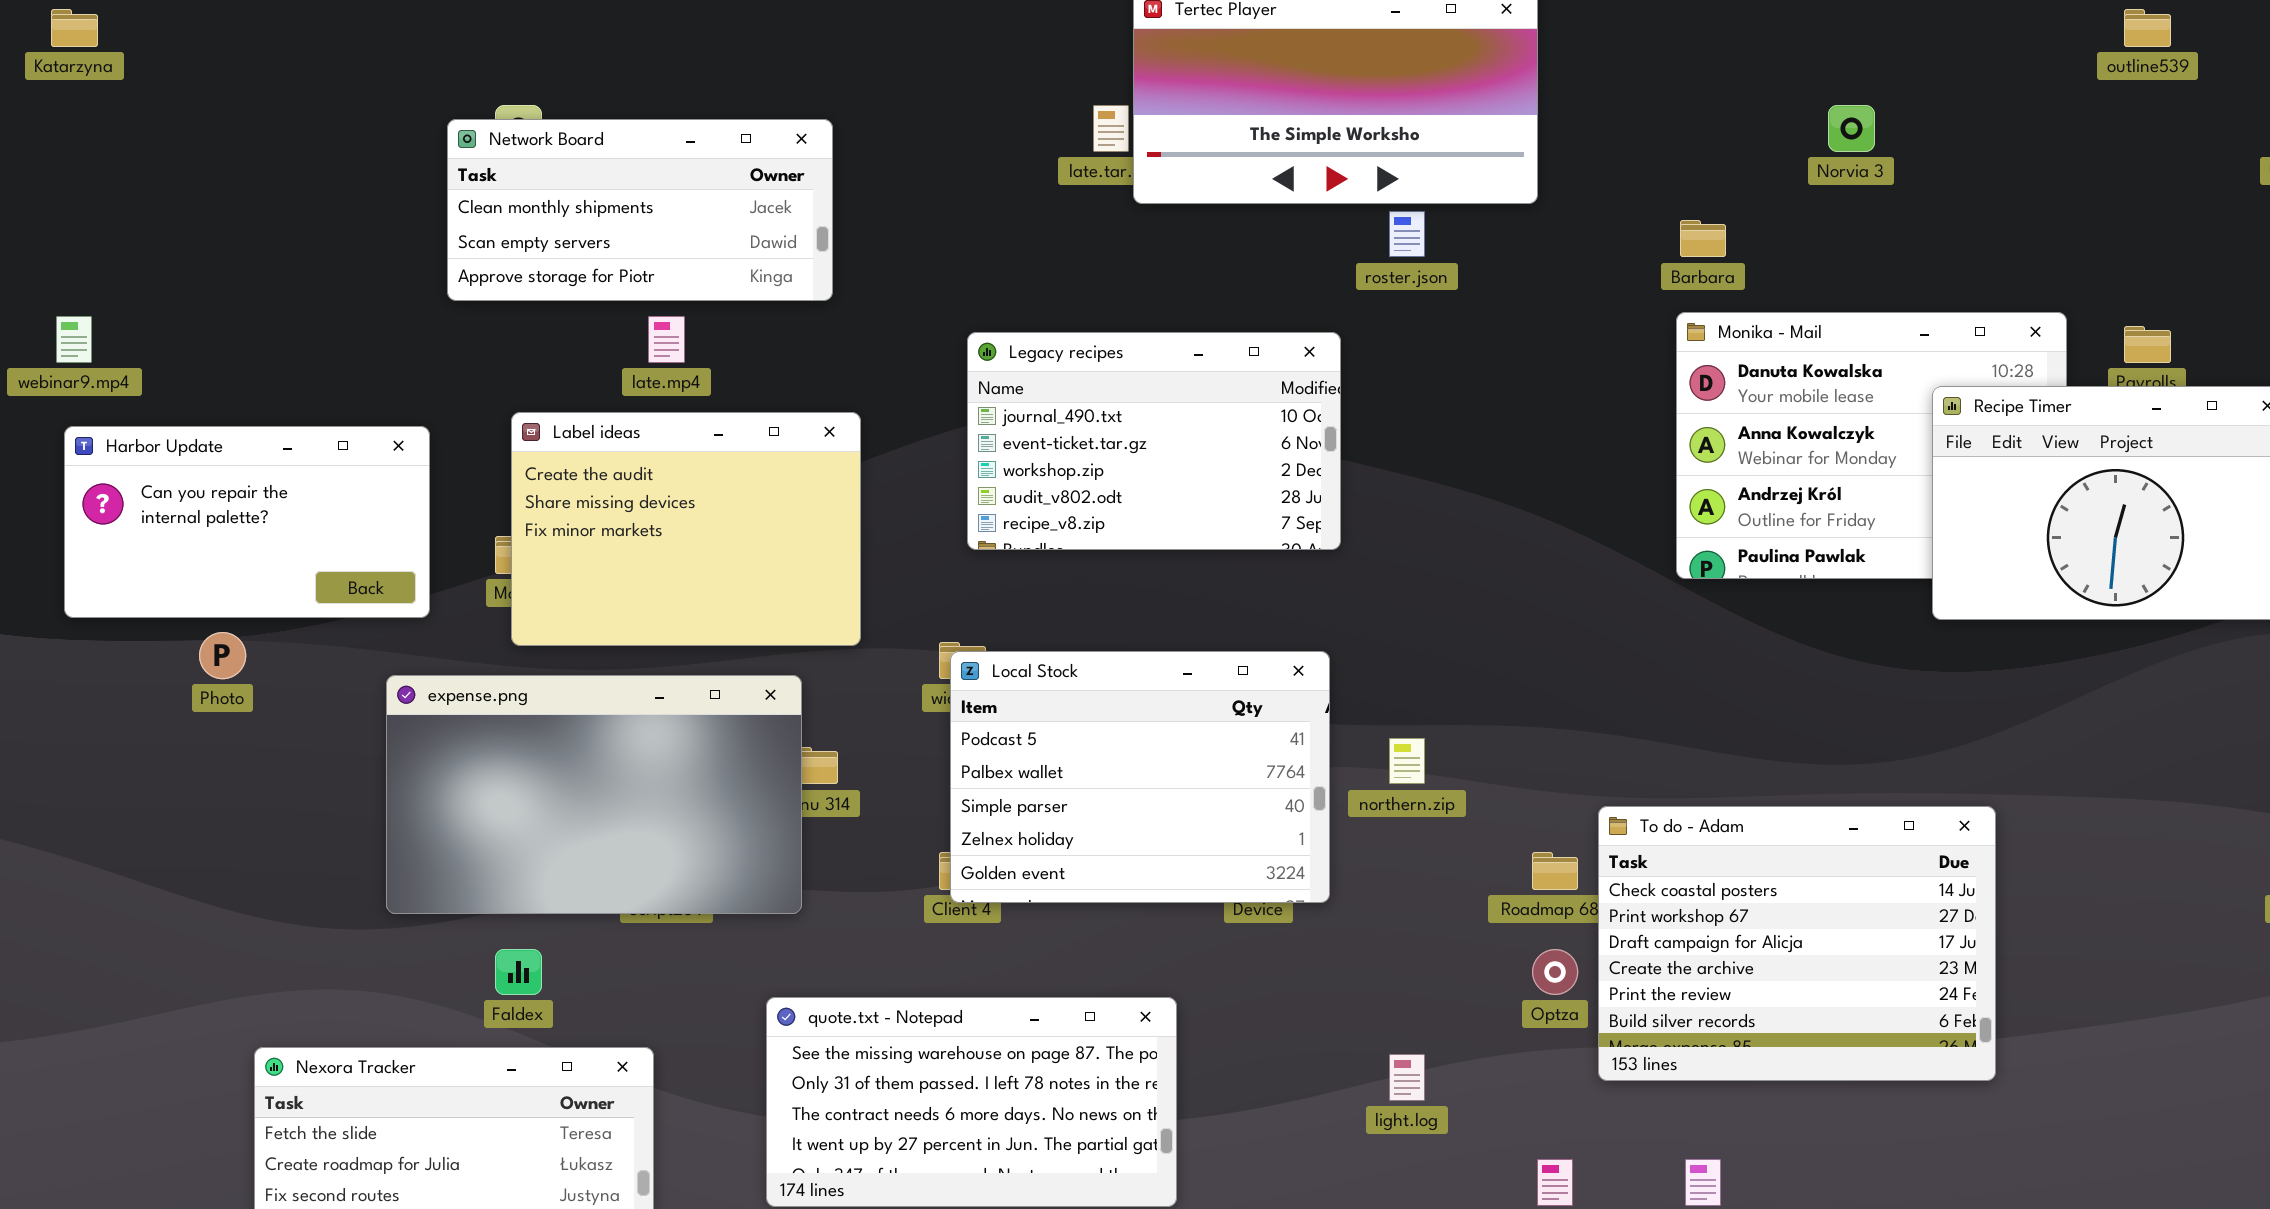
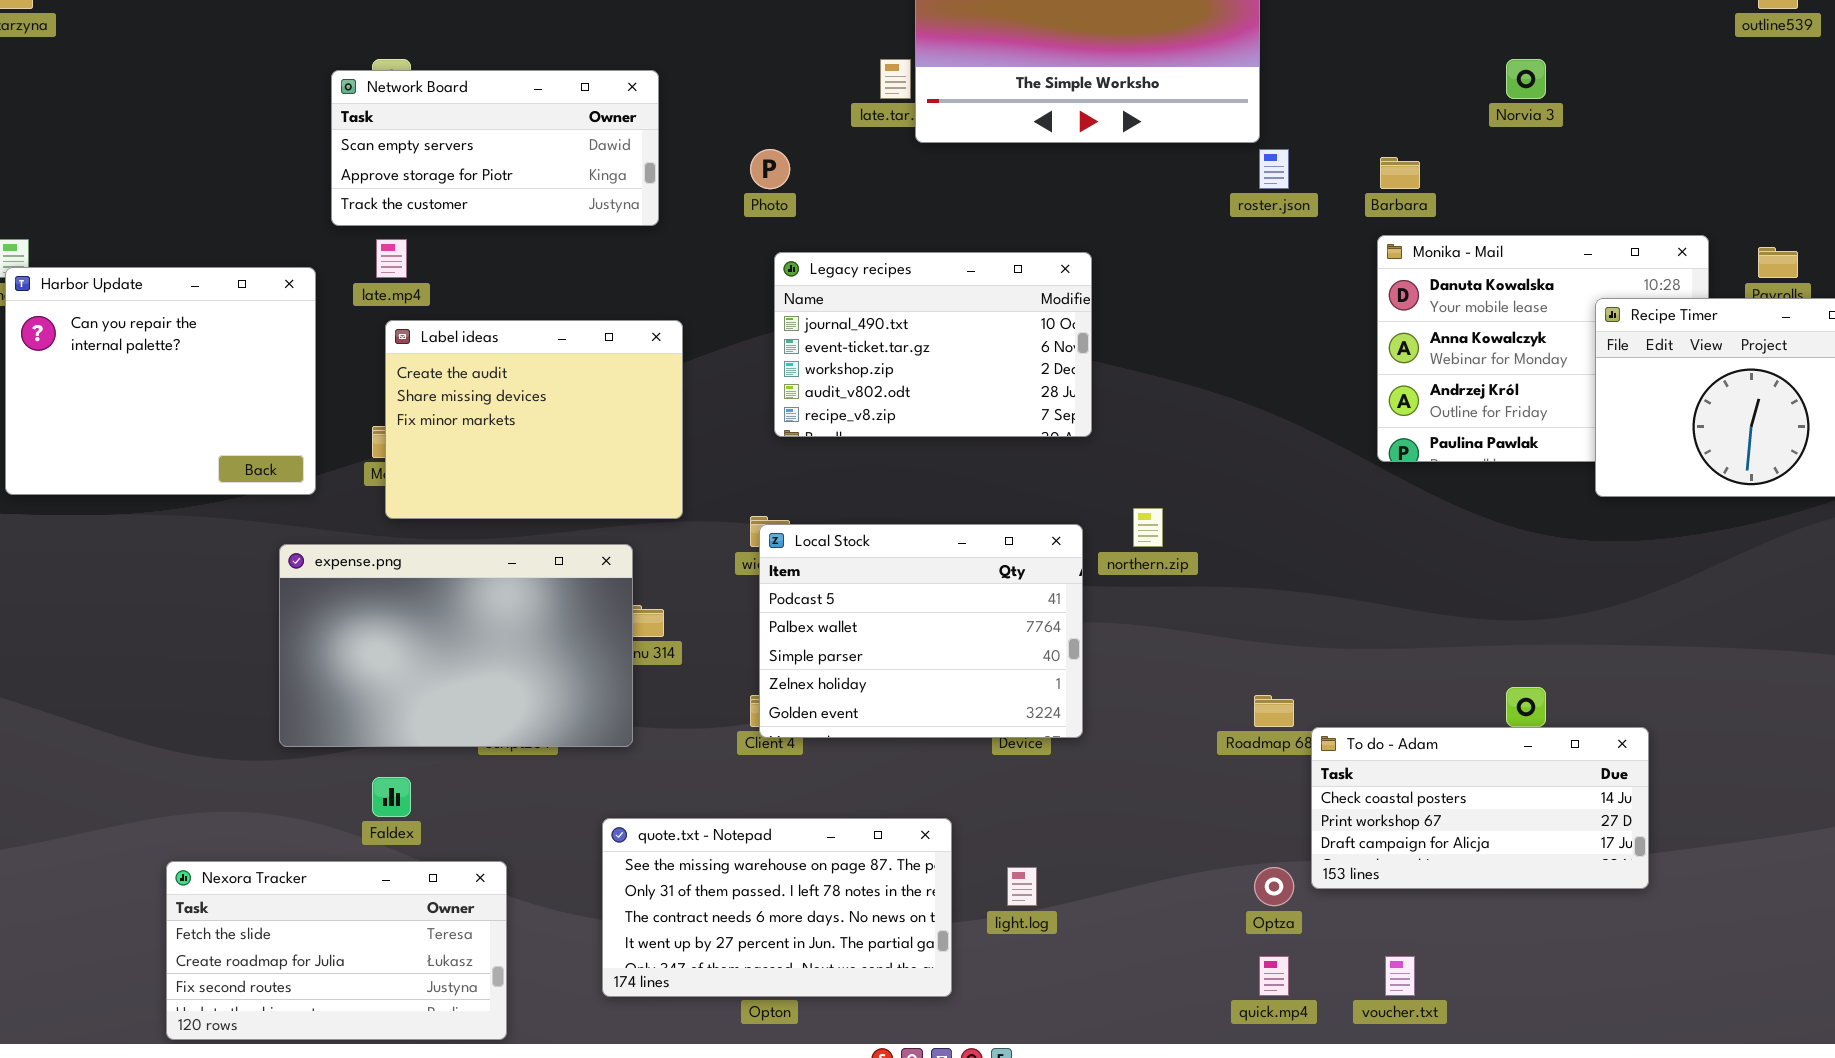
Network Board: [447,119,833,301] -> [331,70,659,226], scrolled down 1 row
roster.json: [1389,211,1425,257] -> [1259,149,1289,189], moved
late.mp4: [648,316,685,363] -> [376,239,407,278], moved
Harbor Update: [64,426,430,618] -> [5,267,316,495], resized
Photo: [199,632,246,679] -> [750,149,790,189], moved
northern.zip: [1389,738,1425,784] -> [1133,508,1163,547], moved
To do - Adam: [1598,806,1996,1081] -> [1311,727,1649,889], resized
Optza: [1532,949,1578,995] -> [1254,867,1294,906], moved
light.log: [1389,1054,1425,1101] -> [1007,867,1037,906], moved

